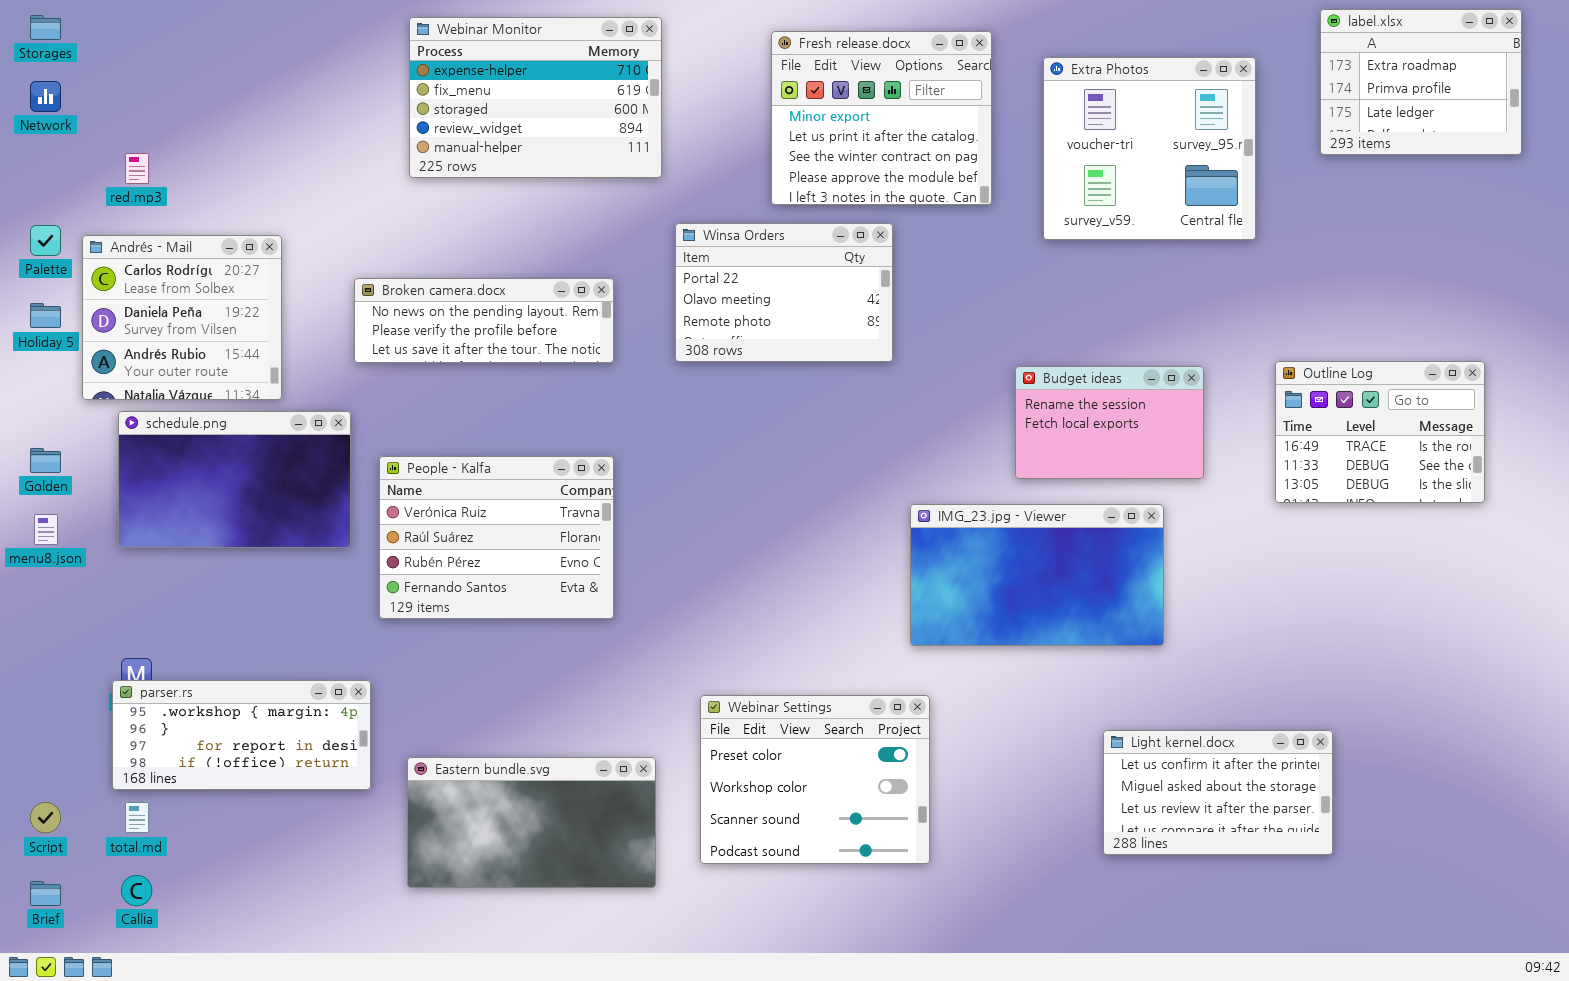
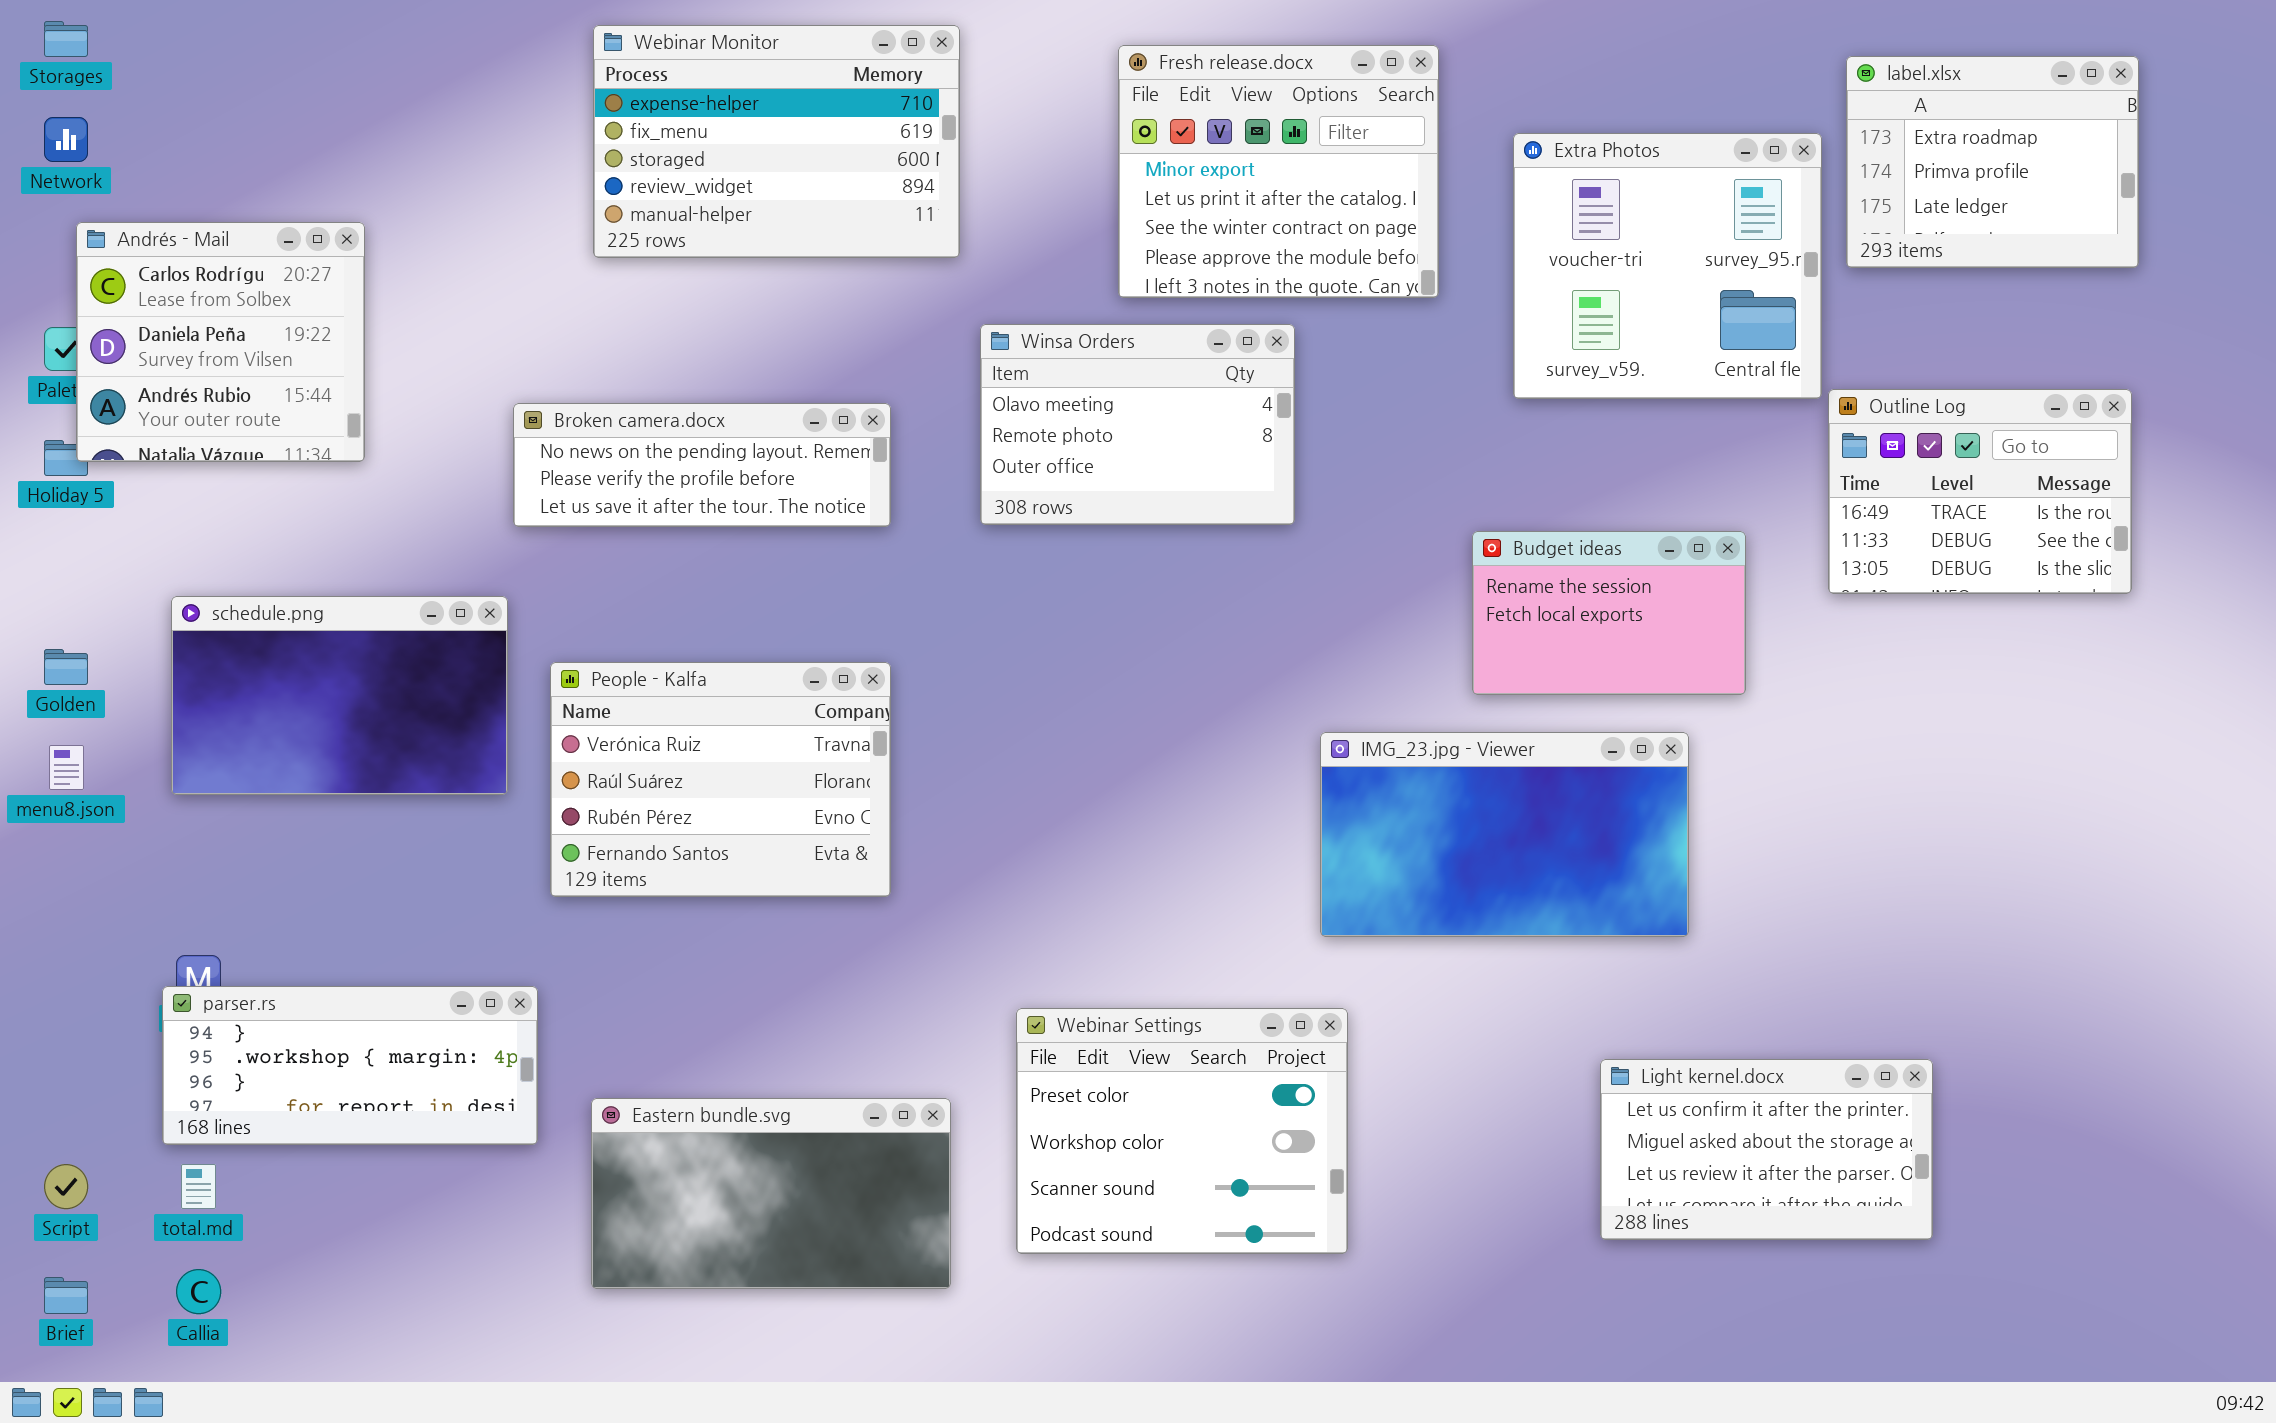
label.xlsx: [1320,9,1522,155] -> [1846,56,2139,268], moved
Extra Photos: [1043,57,1256,240] -> [1513,133,1822,399], moved
Winsa Orders: [675,223,893,362] -> [980,324,1295,525], scrolled down 1 row
Andrés - Mail: [82,235,282,400] -> [76,222,365,462], moved
Outline Log: [1275,361,1485,503] -> [1828,389,2132,594], moved
parser.rs: [112,680,371,790] -> [162,986,538,1145], scrolled up 1 row

